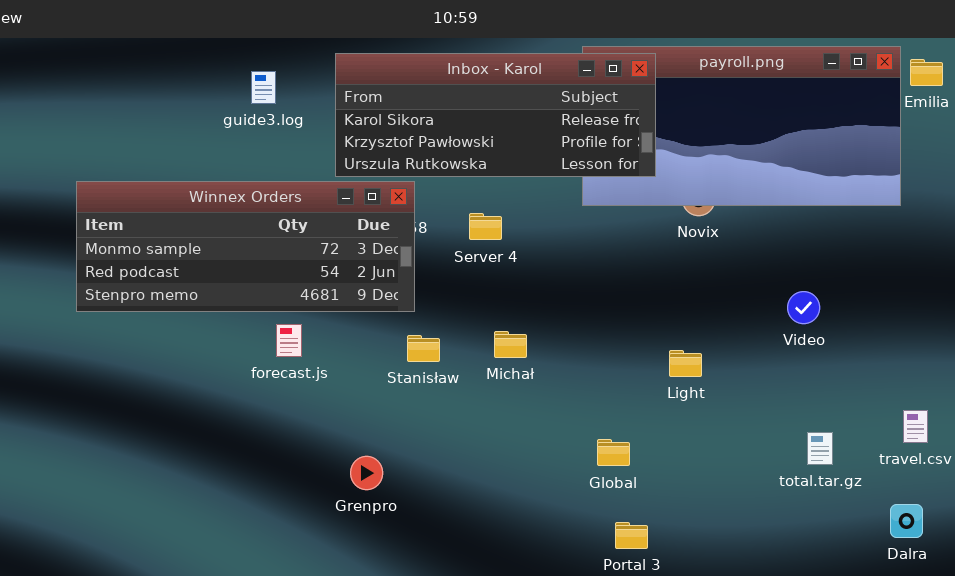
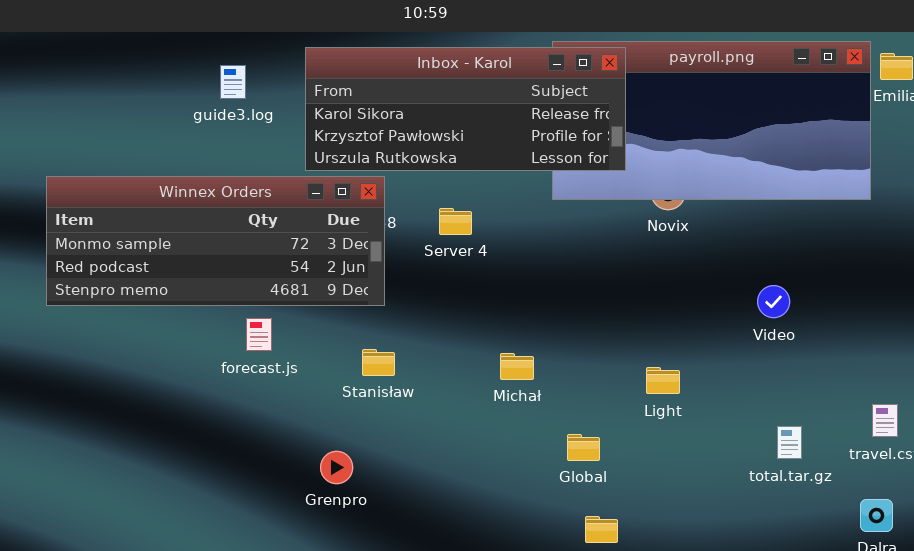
Michał: [494,331,527,358] -> [500,353,534,380], moved
Stanisław: [407,335,440,362] -> [362,349,395,376], moved
Light: [669,350,702,377] -> [646,367,680,394], moved

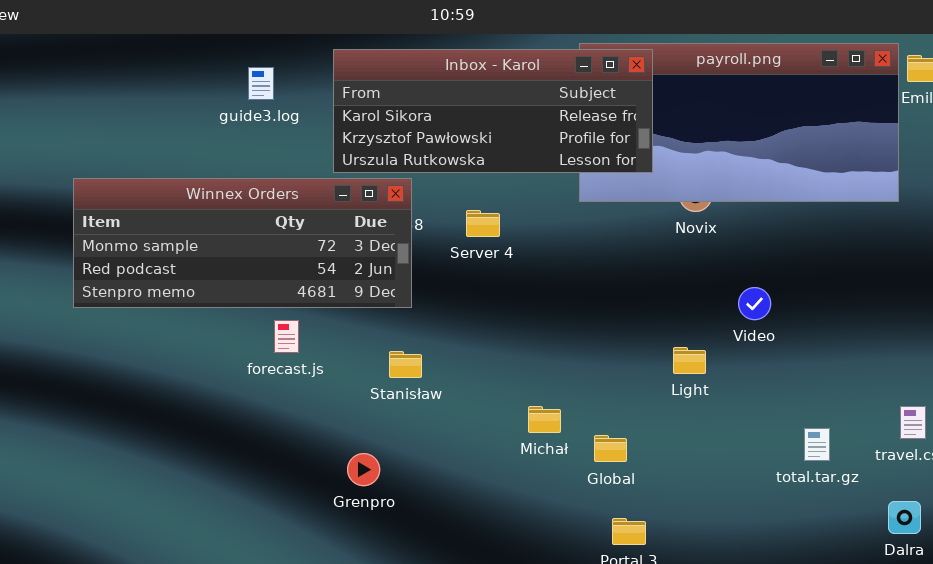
Video: [757,285,790,318] -> [738,287,771,320], moved
Michał: [500,353,534,380] -> [528,406,561,433], moved
Light: [646,367,680,394] -> [673,347,706,374], moved

